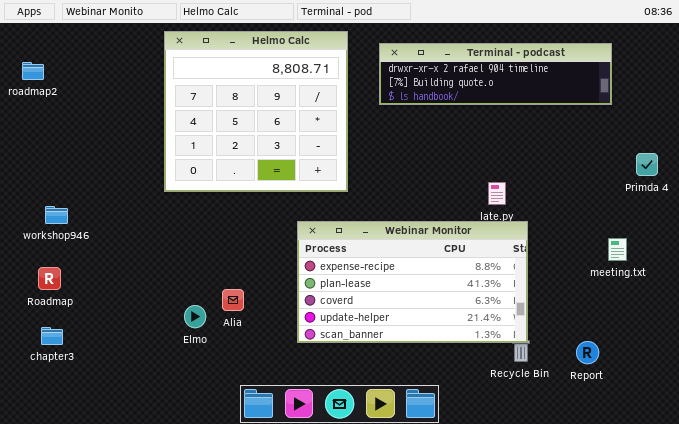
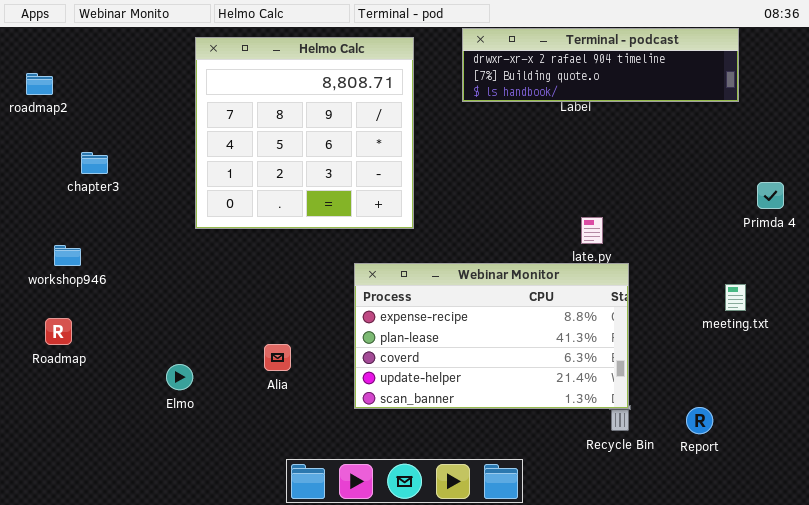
Terminal - podcast: [379,43,612,105] -> [462,28,739,102], moved
Elmo: [184,305,206,328] -> [166,364,193,390], moved
chapter3: [41,327,63,345] -> [81,152,108,174], moved

